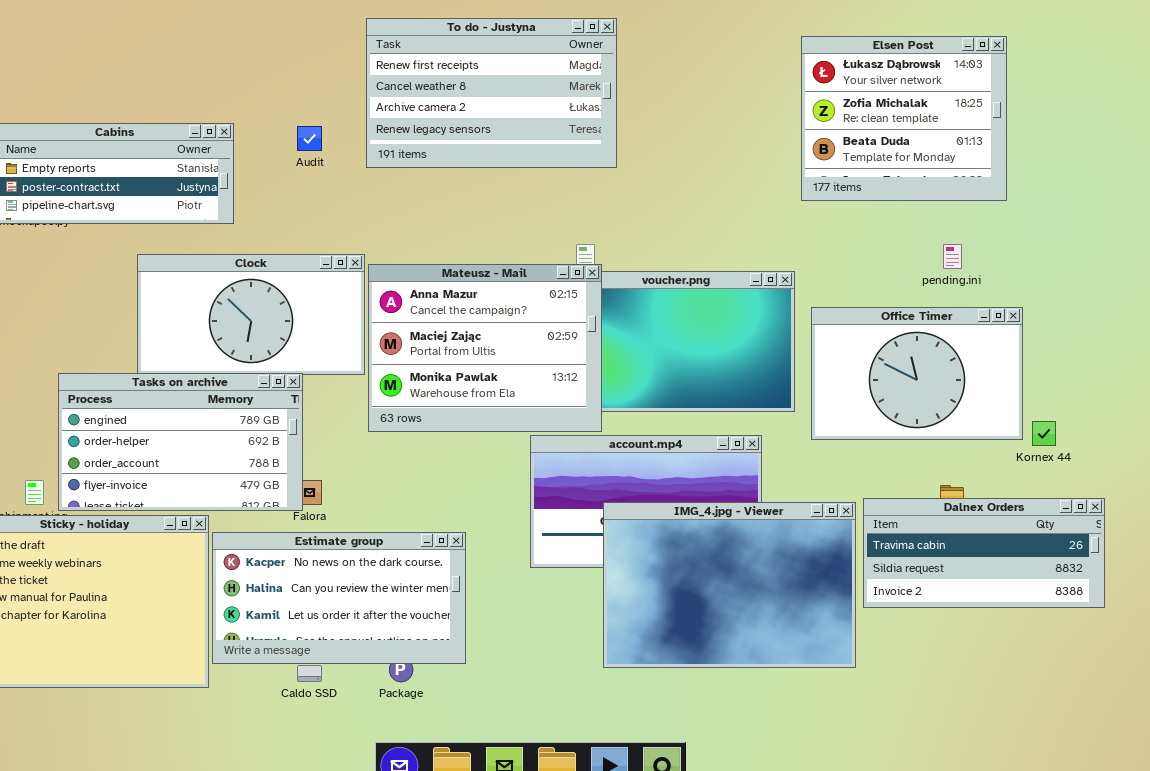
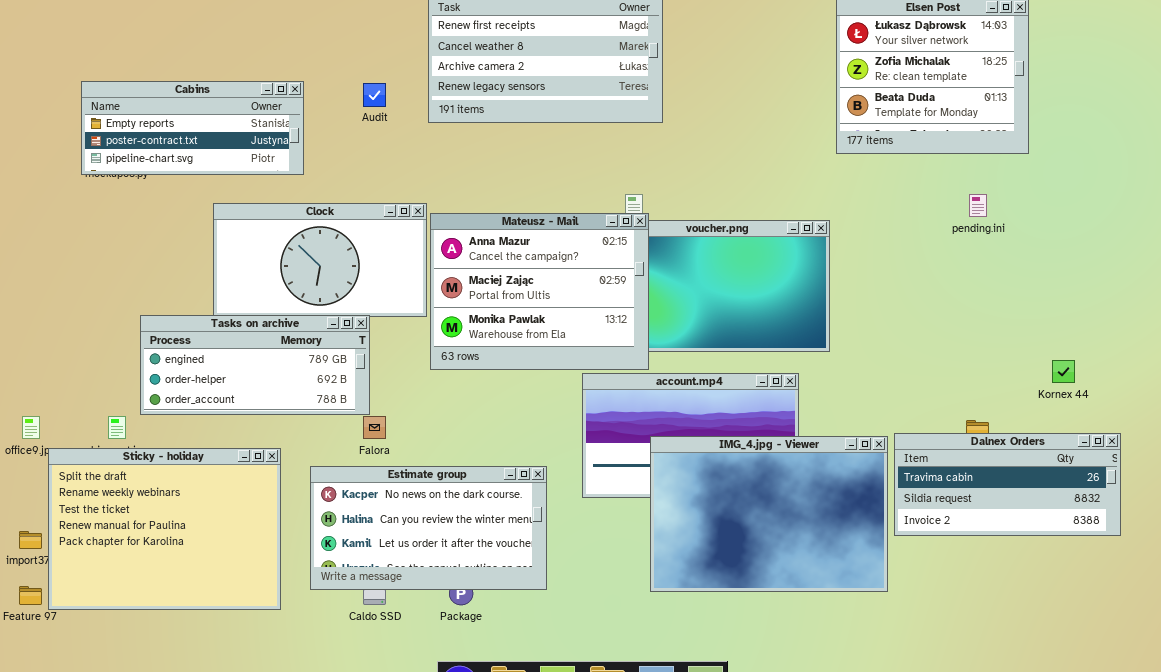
Office Timer: [811,307,1023,440] -> none, closed
Tasks on archive: [58,373,303,511] -> [140,315,370,415], resized
Estimate group: [212,532,466,664] -> [310,466,547,590], moved

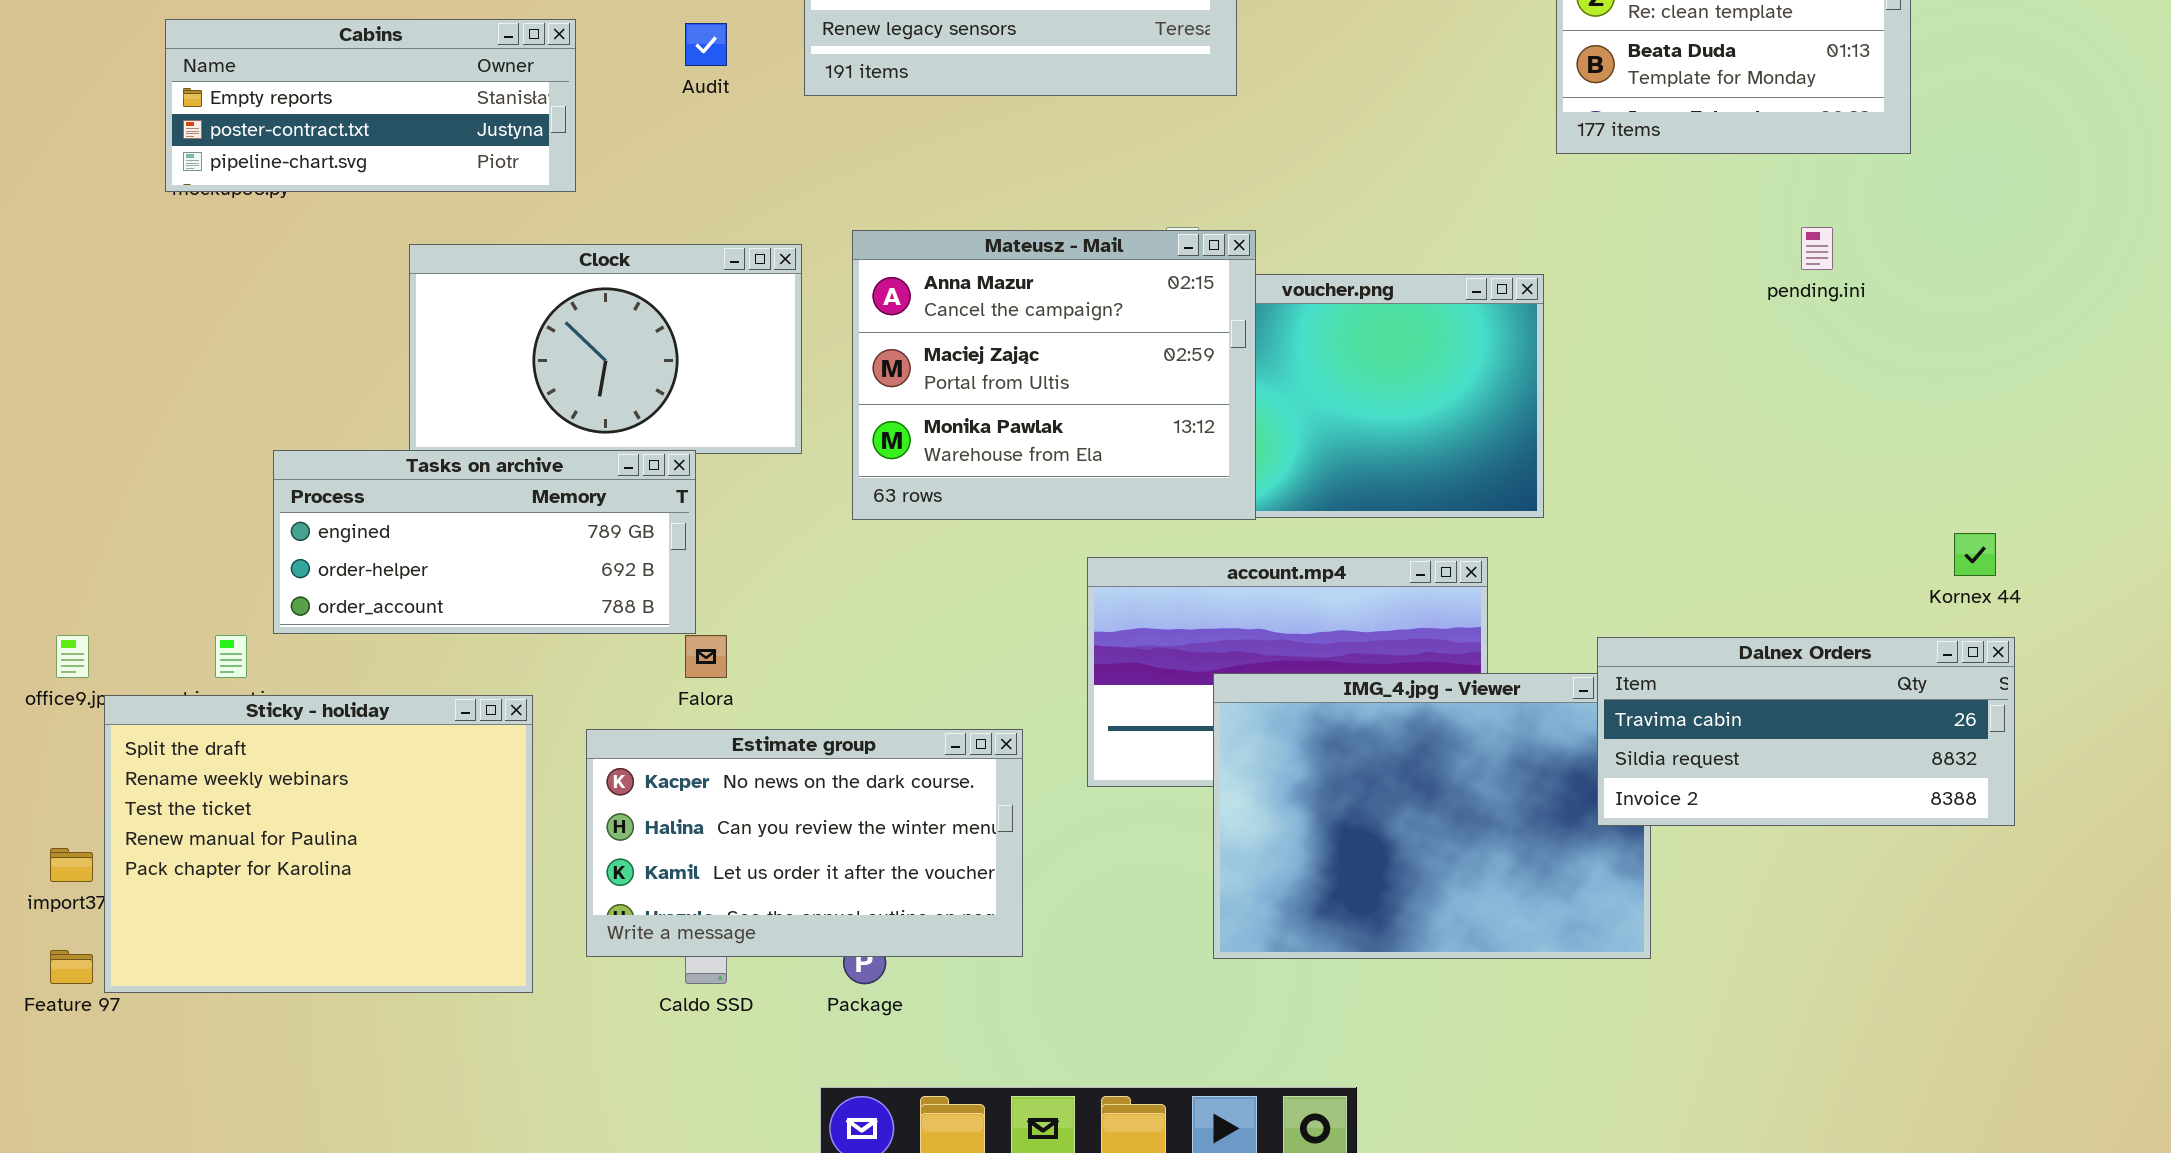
Mateusz - Mail: [430,213,649,370] -> [852,230,1256,520], moved
Dalnex Orders: [894,433,1121,536] -> [1597,637,2015,826], moved

